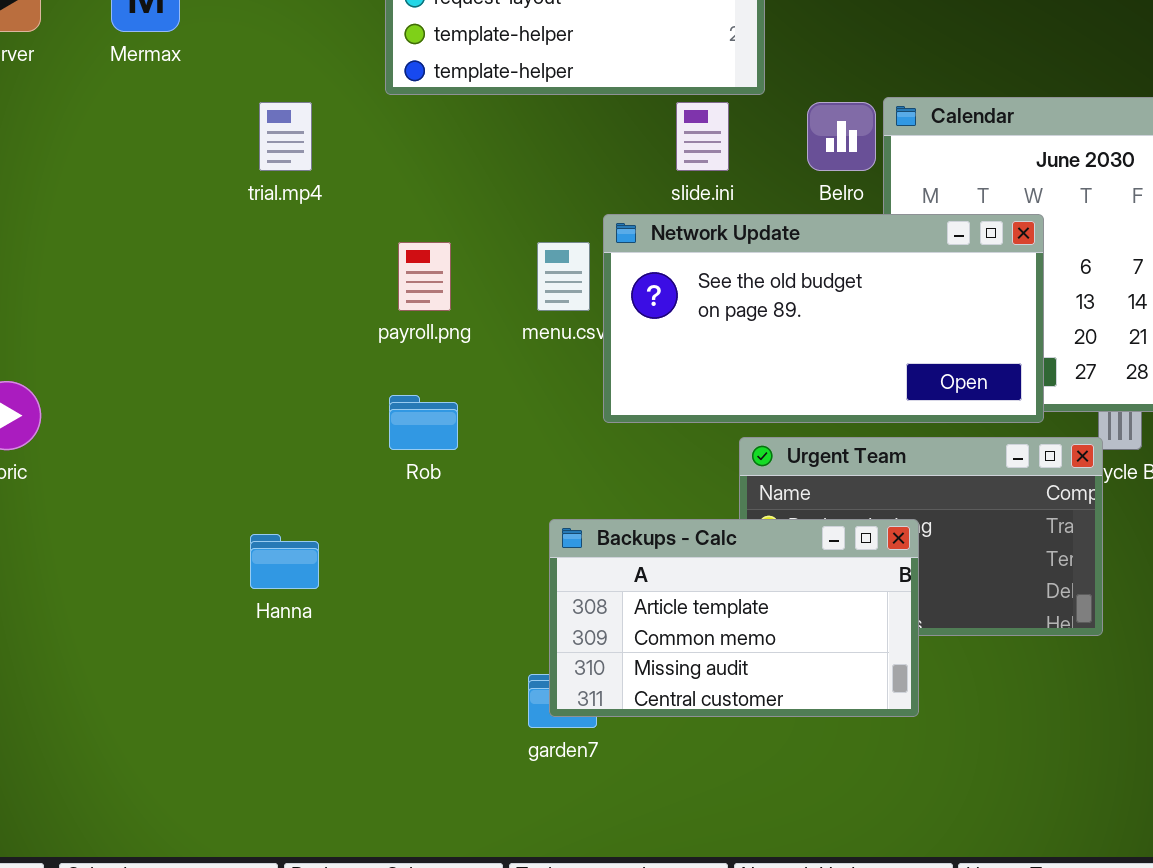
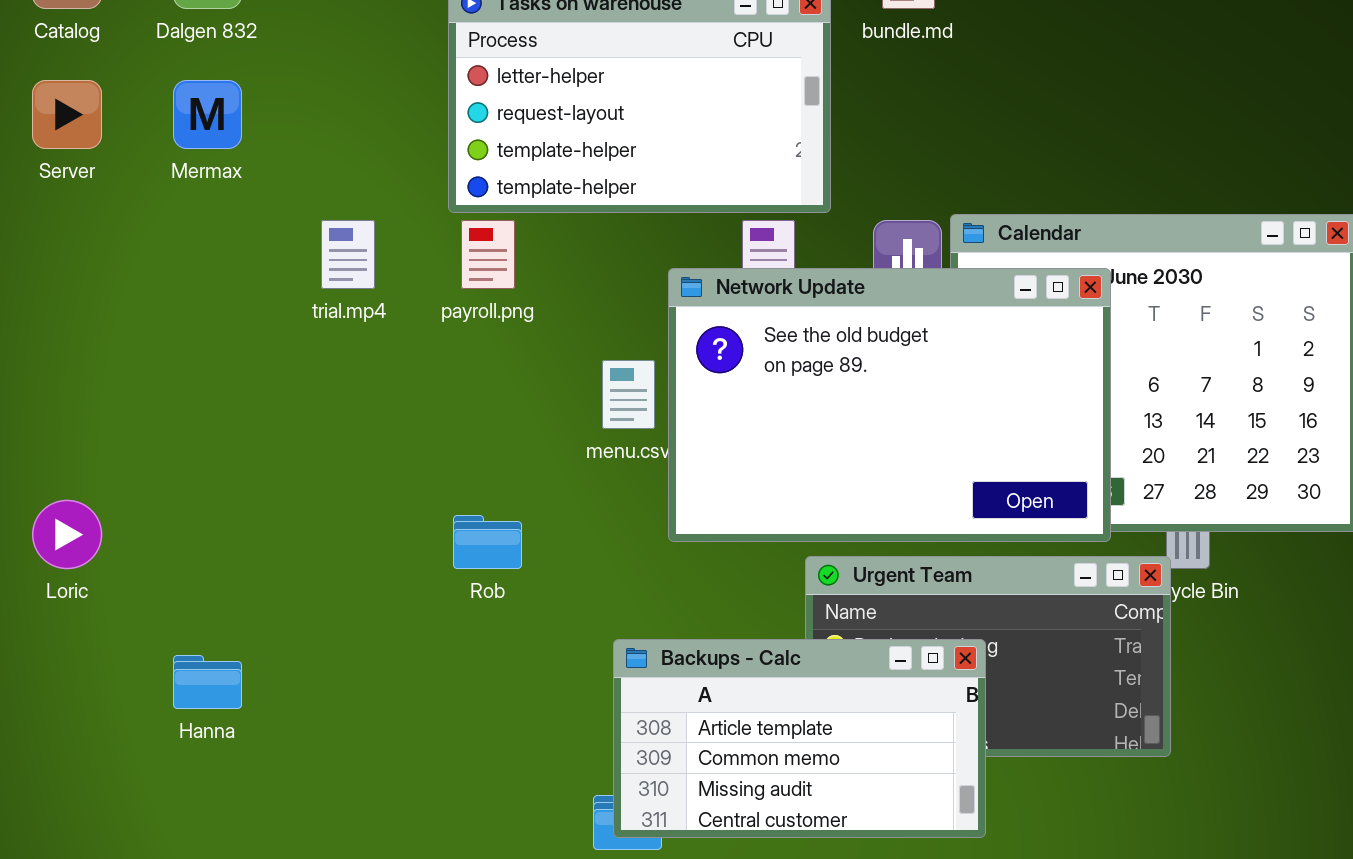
Network Update: [603,214,1044,423] -> [668,268,1111,542], resized
payroll.png: [398,242,451,311] -> [461,220,515,289], moved
Hanna: [250,534,319,589] -> [173,655,242,709], moved

